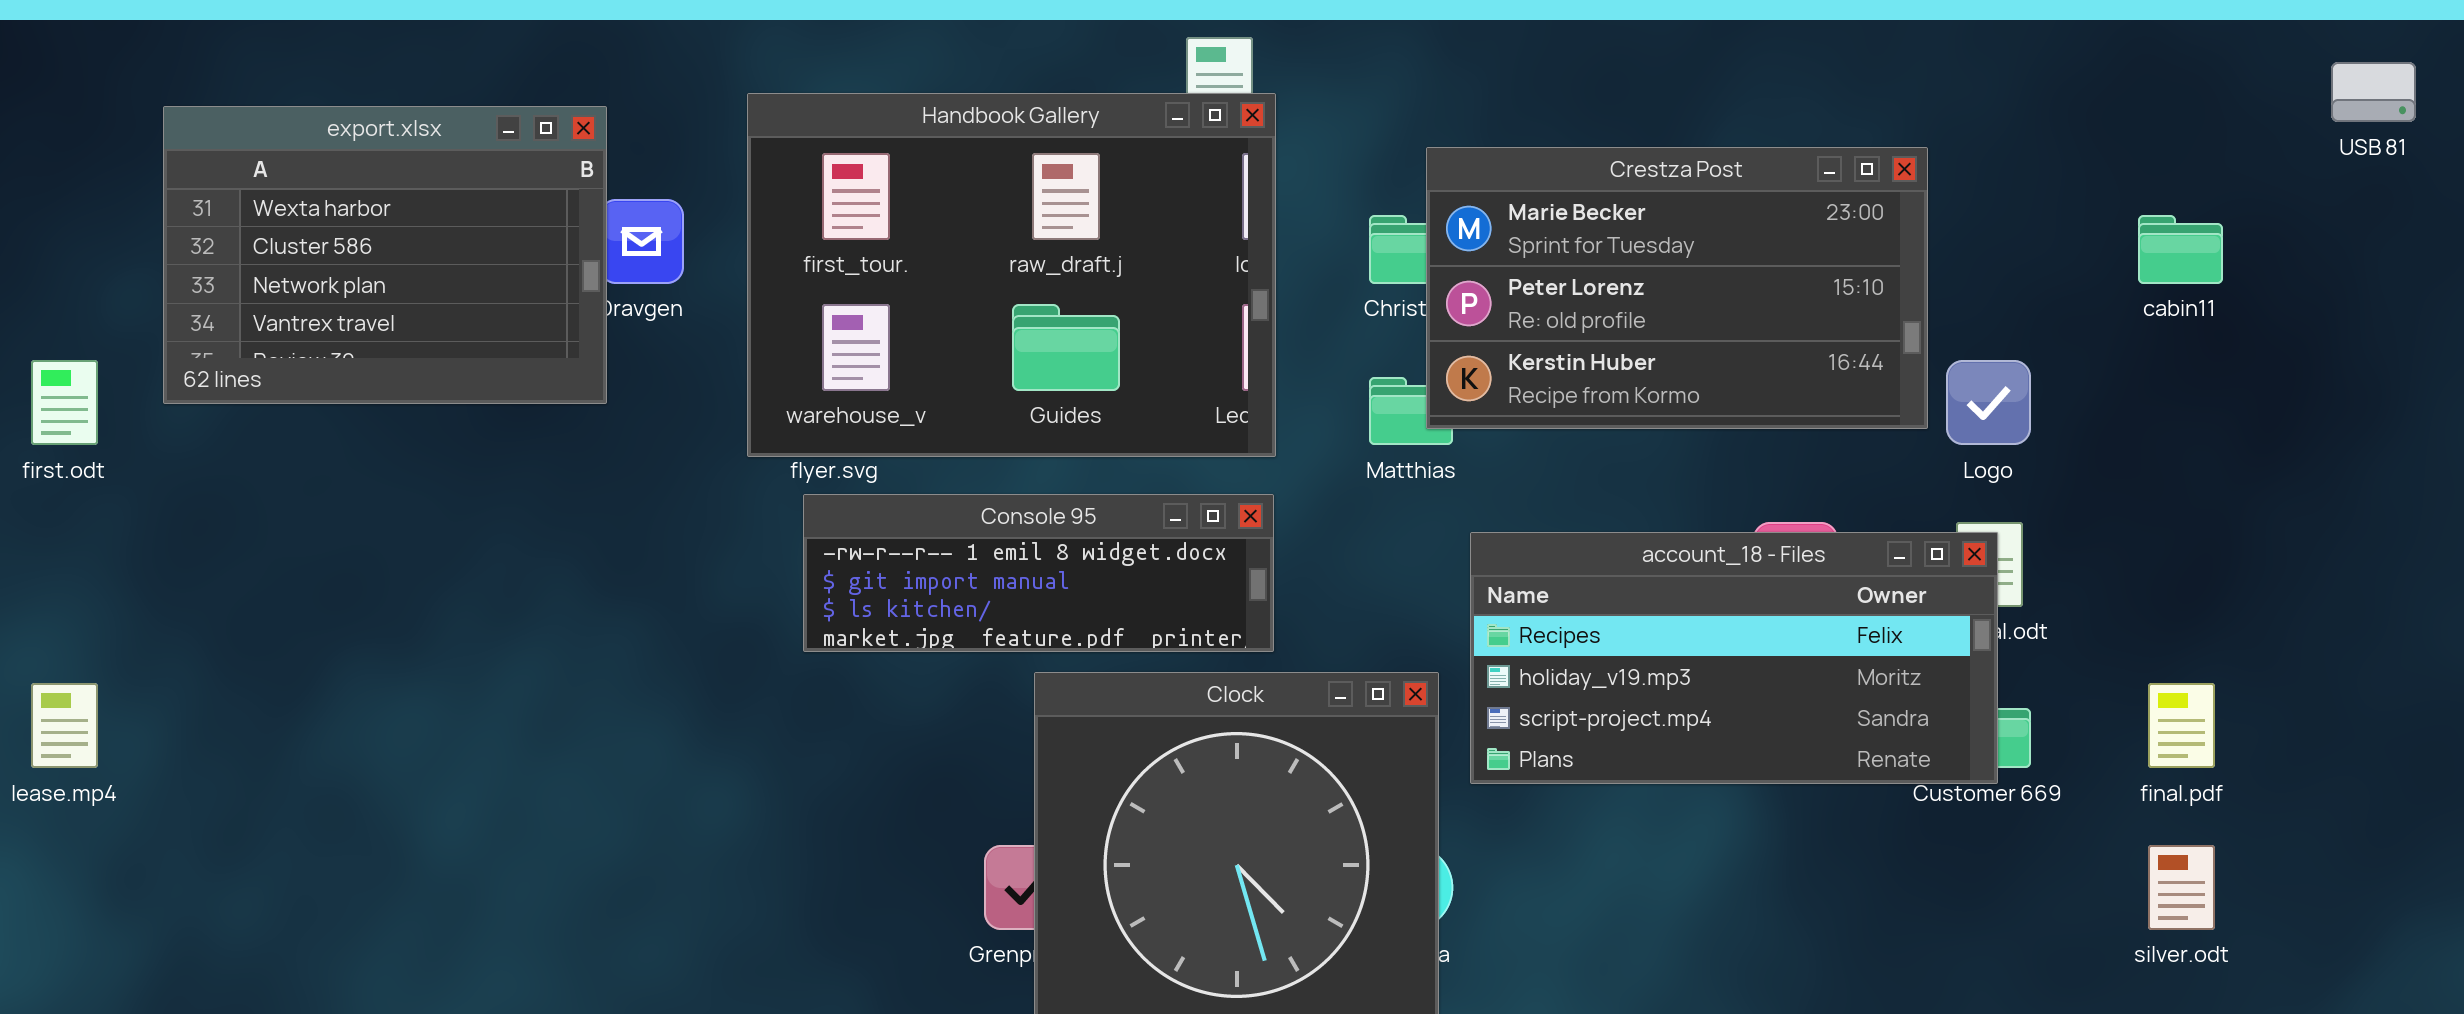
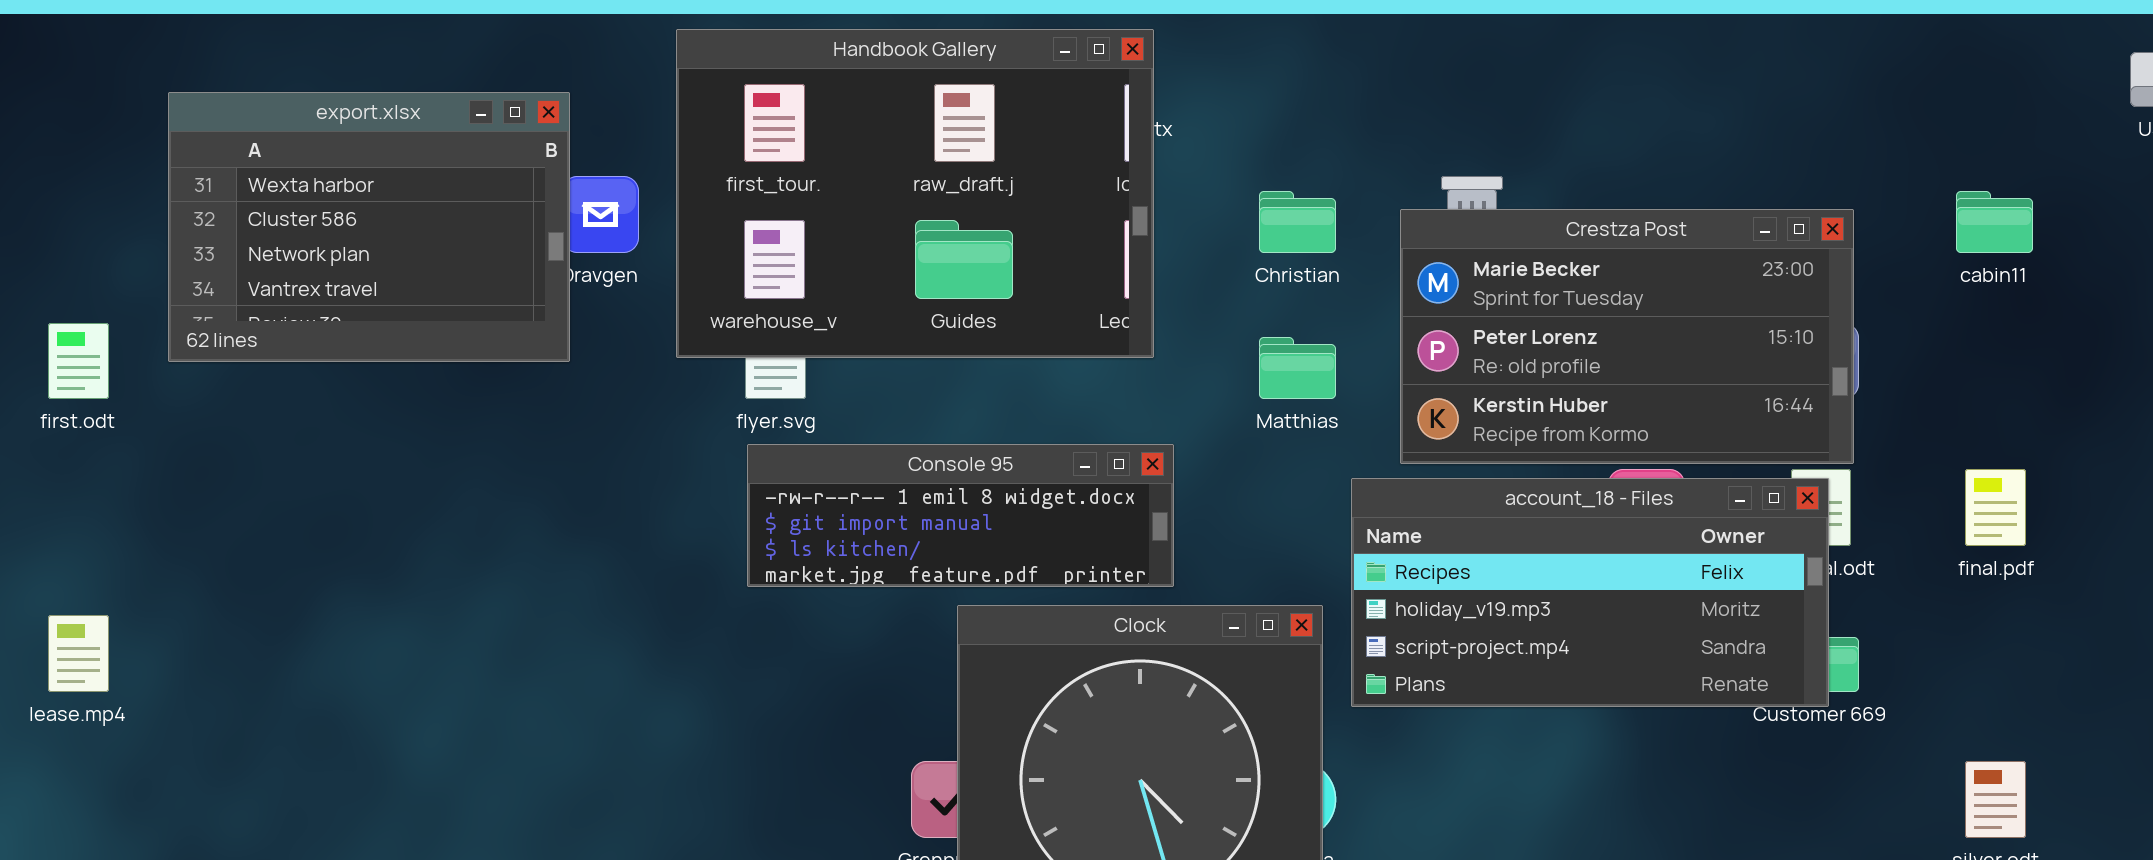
Handbook Gallery: [747,93,1276,457] -> [676,29,1154,358], moved
Crestza Post: [1426,147,1928,429] -> [1400,209,1854,464], moved
final.pdf: [2148,683,2215,768] -> [1965,469,2026,546], moved

